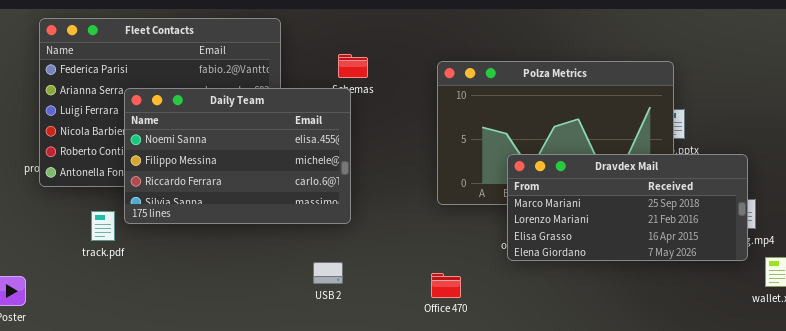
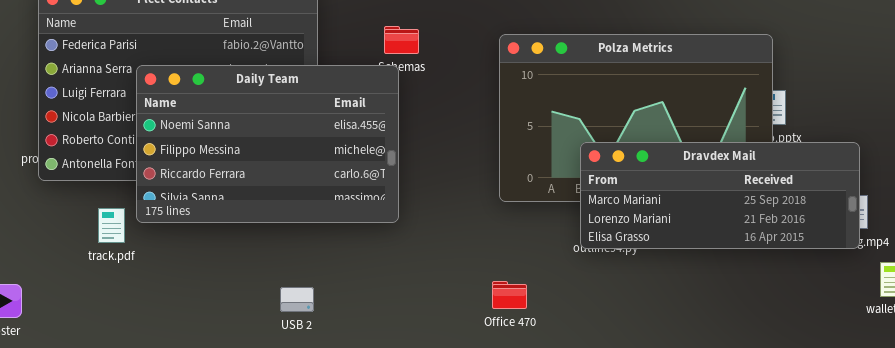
Dravdex Mail: [507,154,748,261] -> [580,142,860,249], resized
USB 2: [313,262,343,284] -> [280,287,314,312], moved

